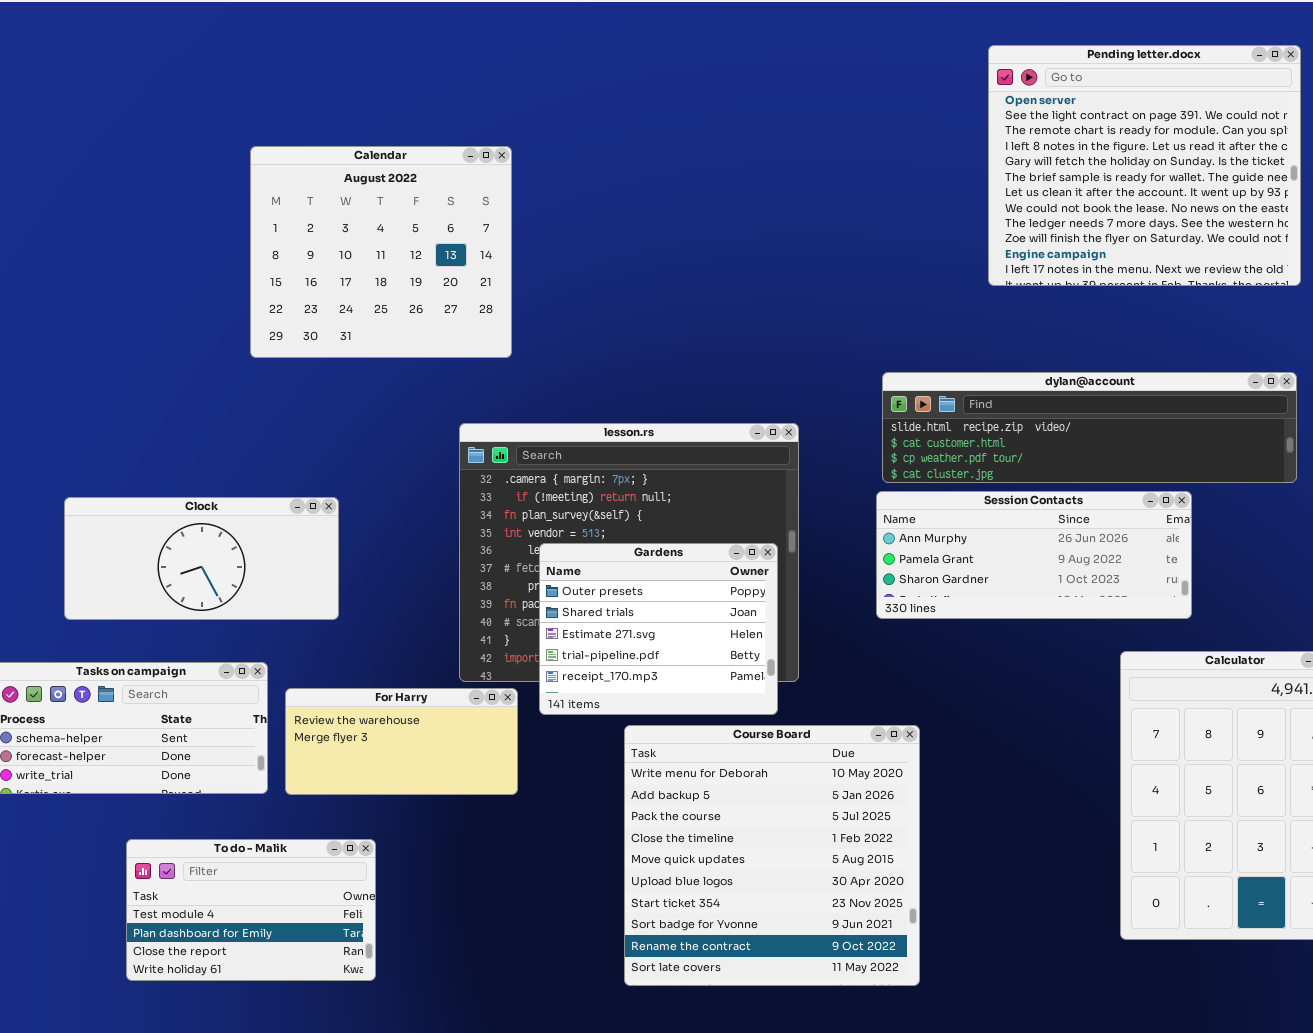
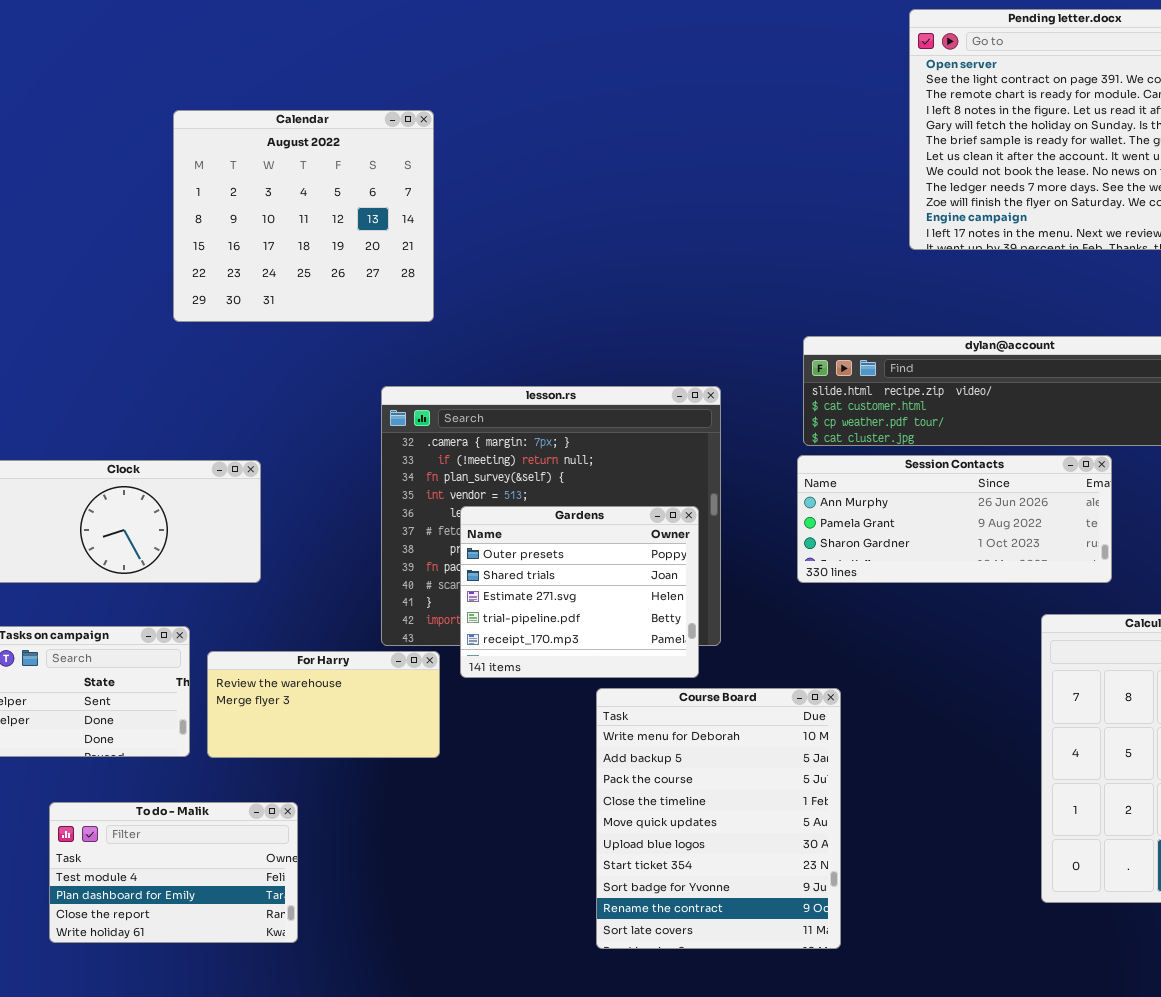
Course Board: [624,725,920,986] -> [596,688,841,949], resized

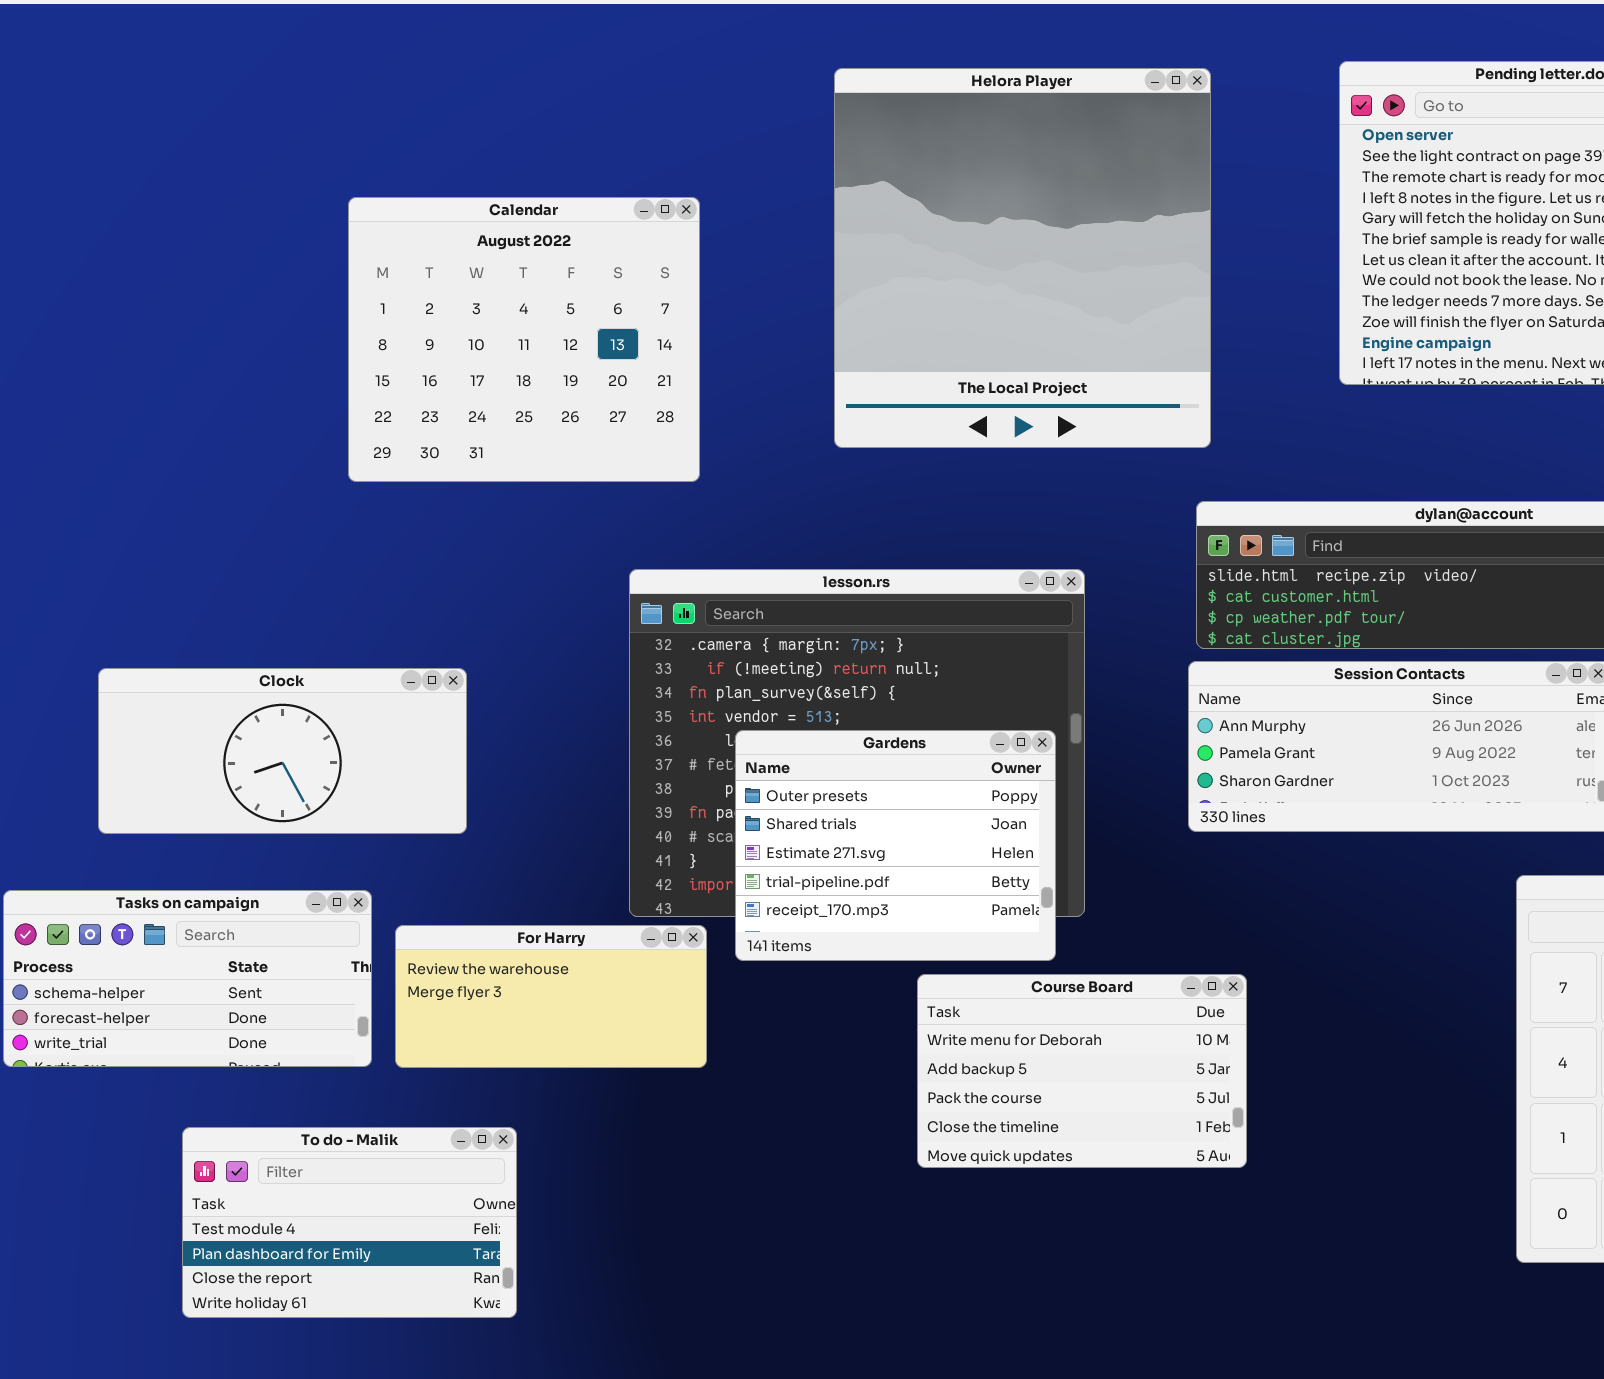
Helora Player: none -> [834,68,1211,448], opened
Course Board: [596,688,841,949] -> [917,974,1247,1168], resized

